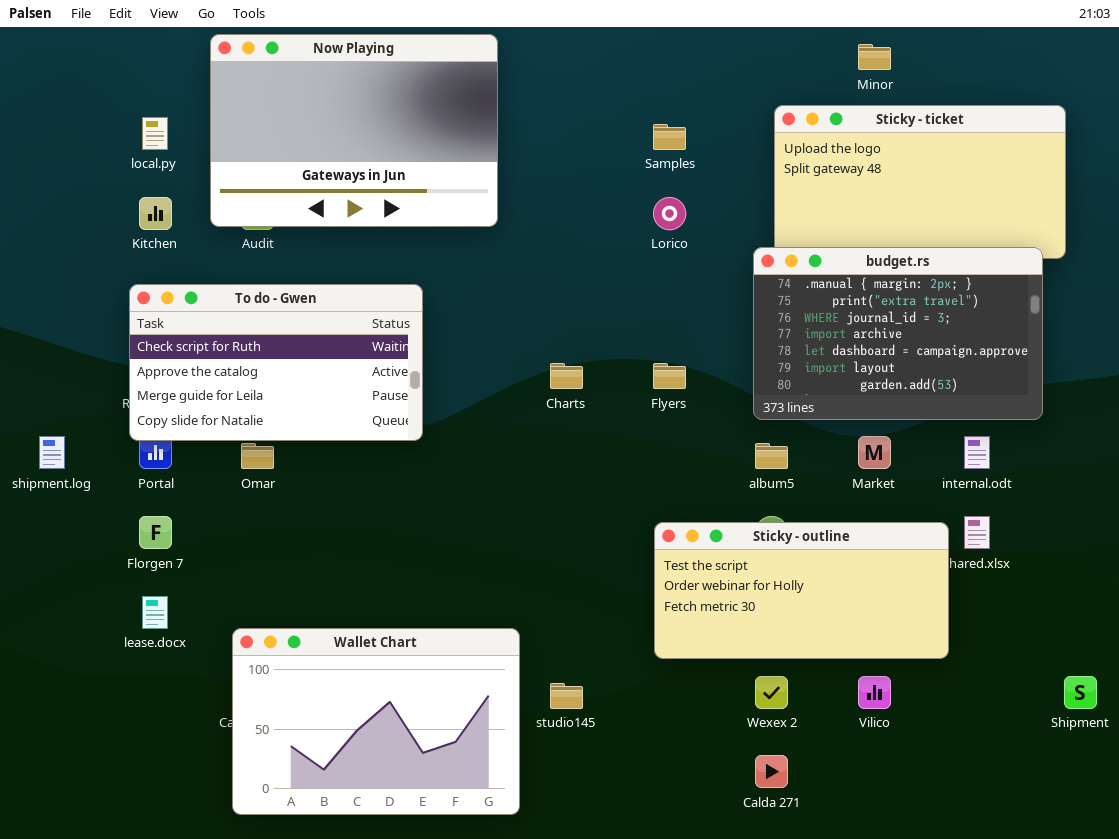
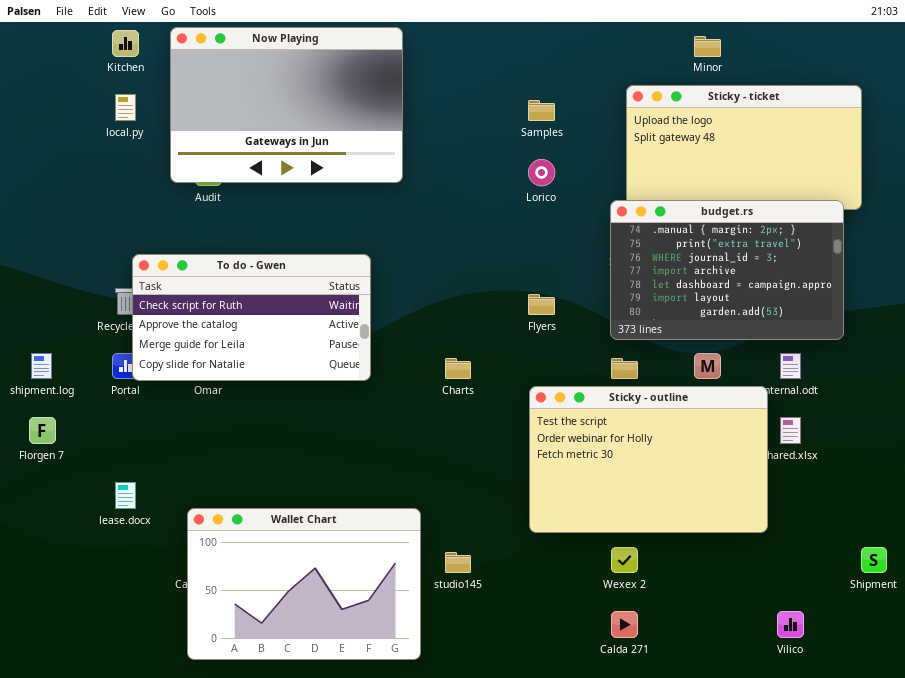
Kitchen: [139,197,172,230] -> [112,30,139,57], moved
To do - Gwen: [129,284,423,441] -> [132,254,371,381], moved
Charts: [550,363,583,389] -> [445,358,471,379], moved
Florgen 7: [139,516,172,549] -> [29,417,56,444], moved
Sticky - outline: [654,522,949,659] -> [529,386,768,533], resized
Vilico: [858,676,891,709] -> [777,611,804,638], moved

